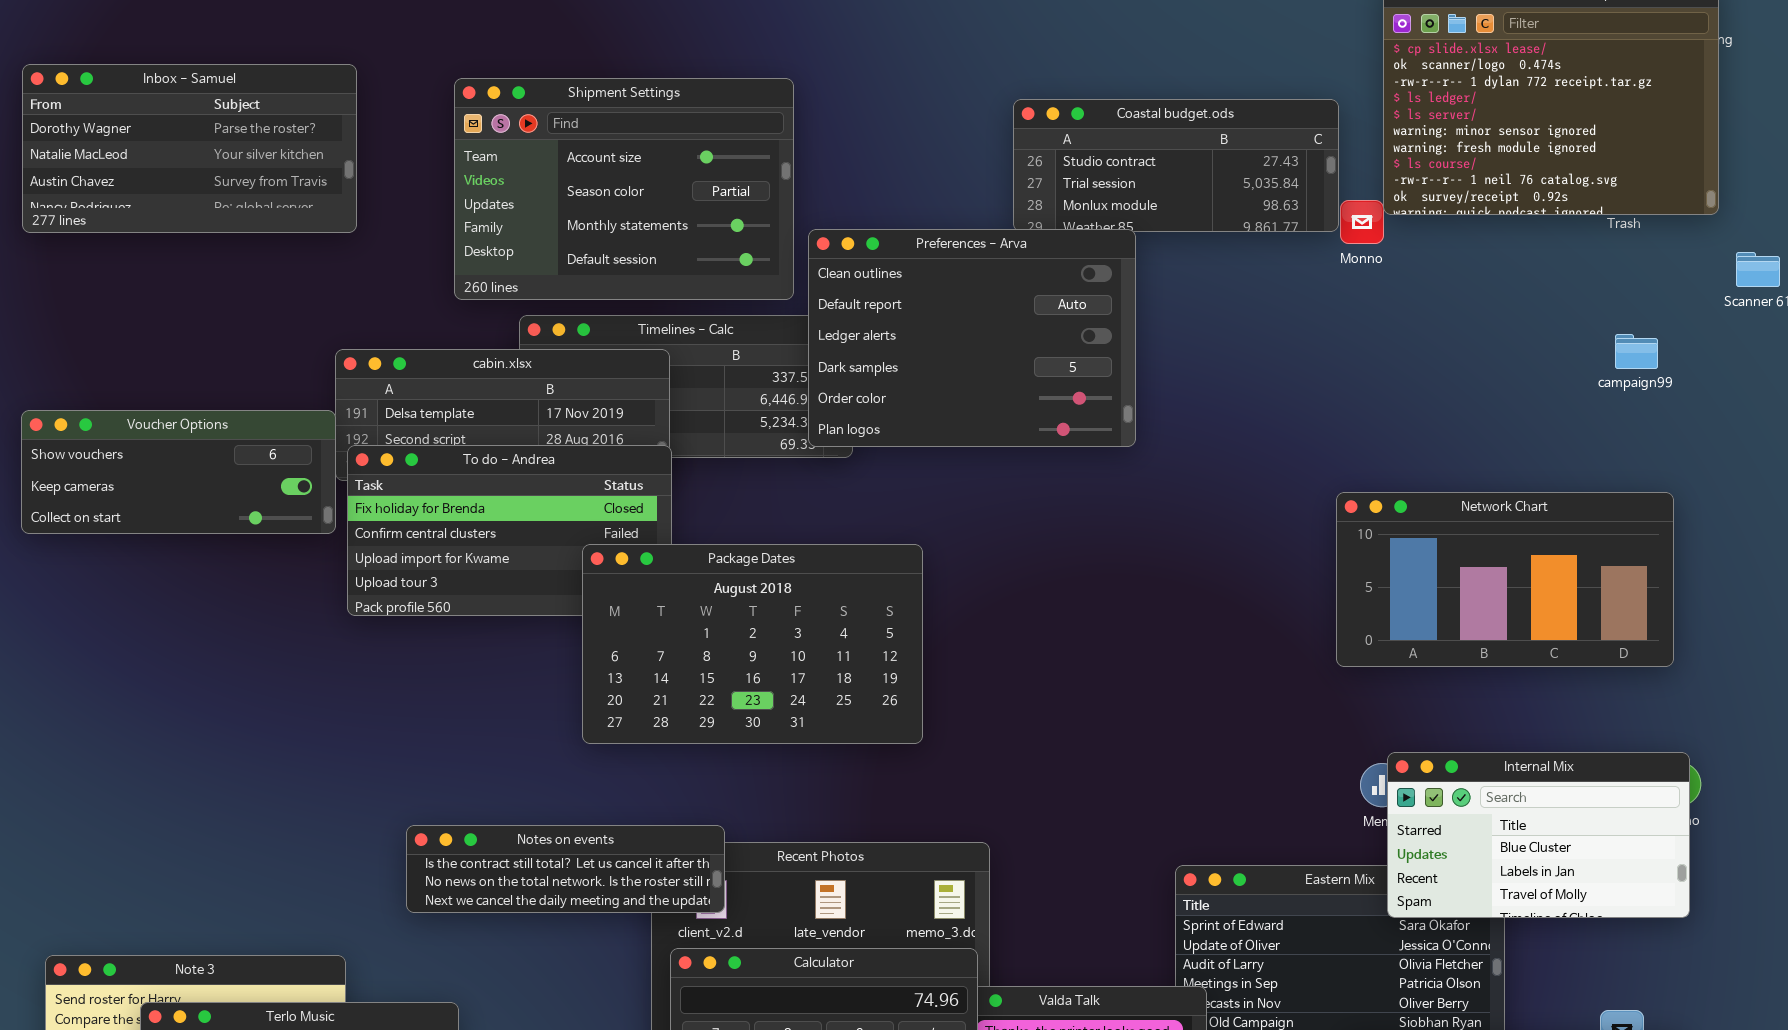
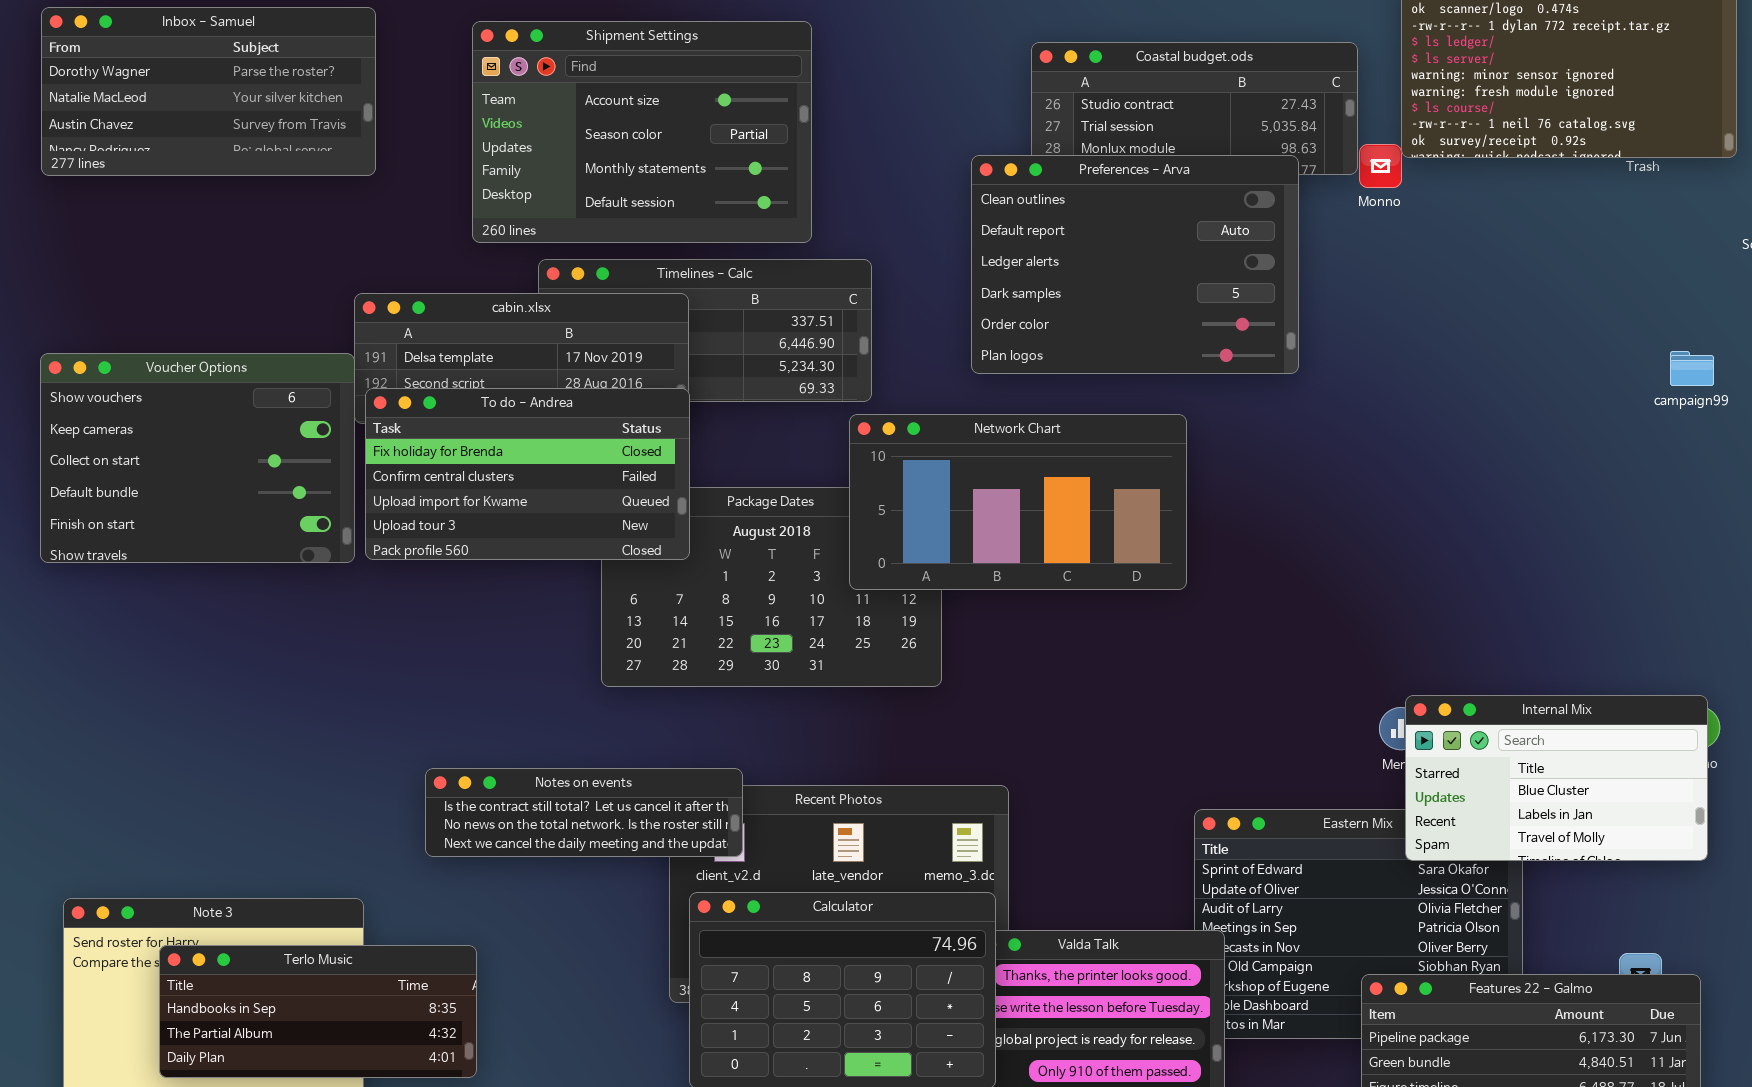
Preferences - Arva: [808,229,1136,447] -> [971,155,1299,374], moved
campaign99: [1615,334,1658,369] -> [1670,351,1714,386], moved
Voucher Options: [21,410,336,534] -> [40,353,355,563], resized
To do - Andrea: [347,445,672,616] -> [365,388,690,560], raised
Network Chart: [1336,492,1674,667] -> [849,414,1187,590], moved

